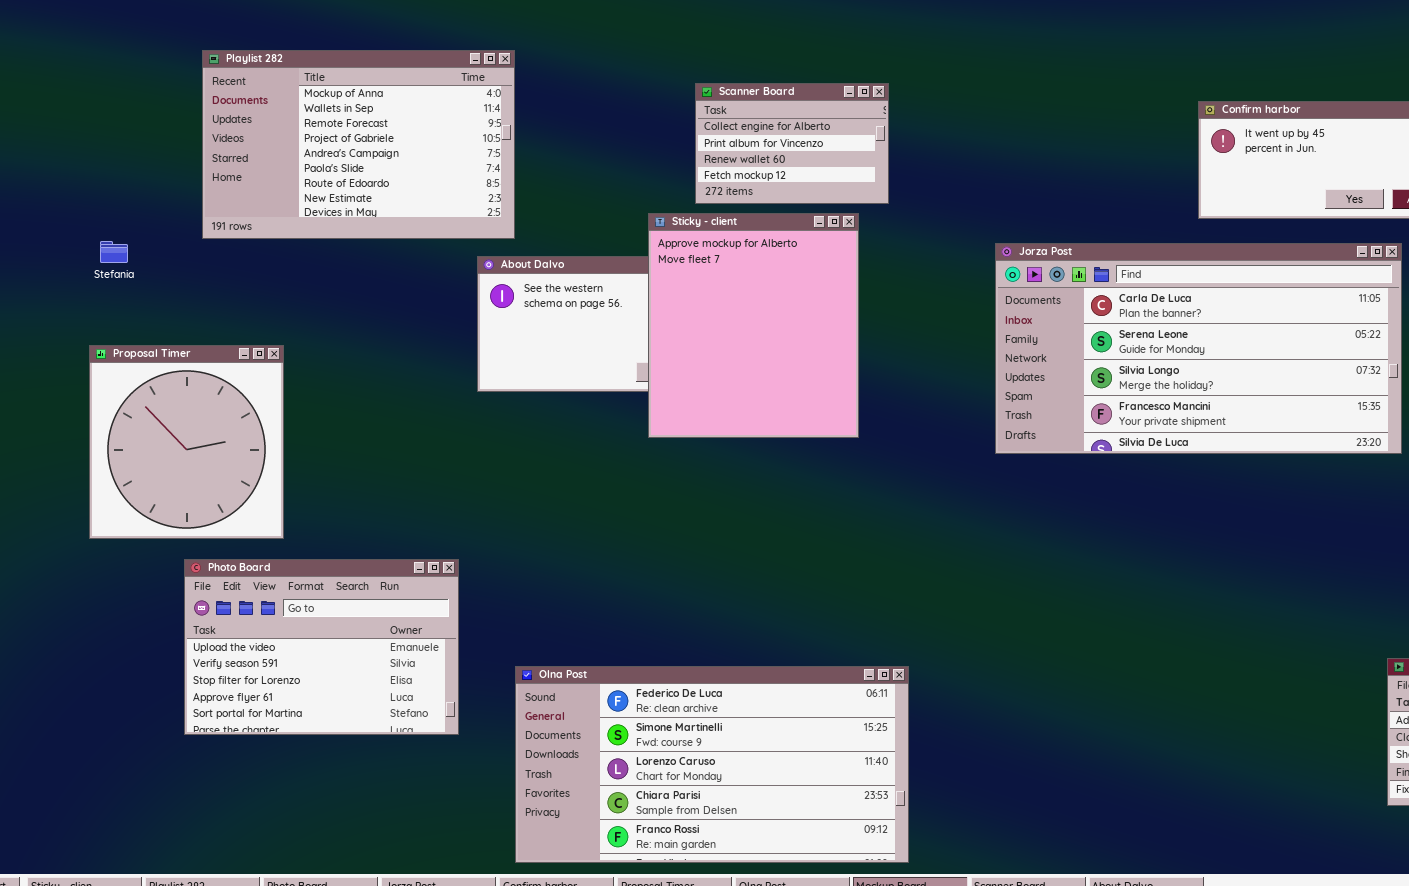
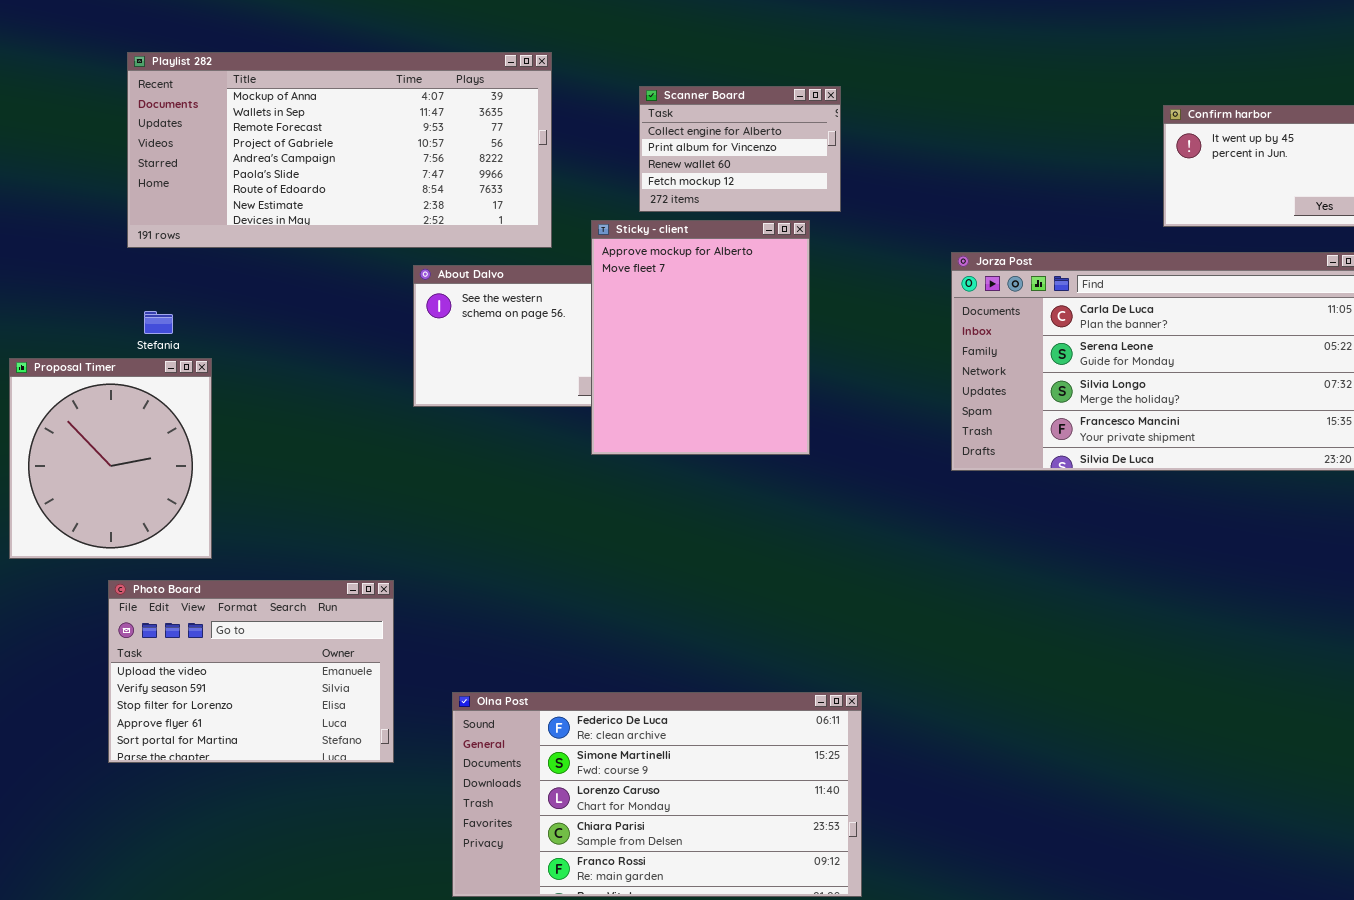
Playlist 282: [202,50,515,239] -> [127,52,552,248], resized
Stefania: [100,241,128,263] -> [144,311,173,334], moved

